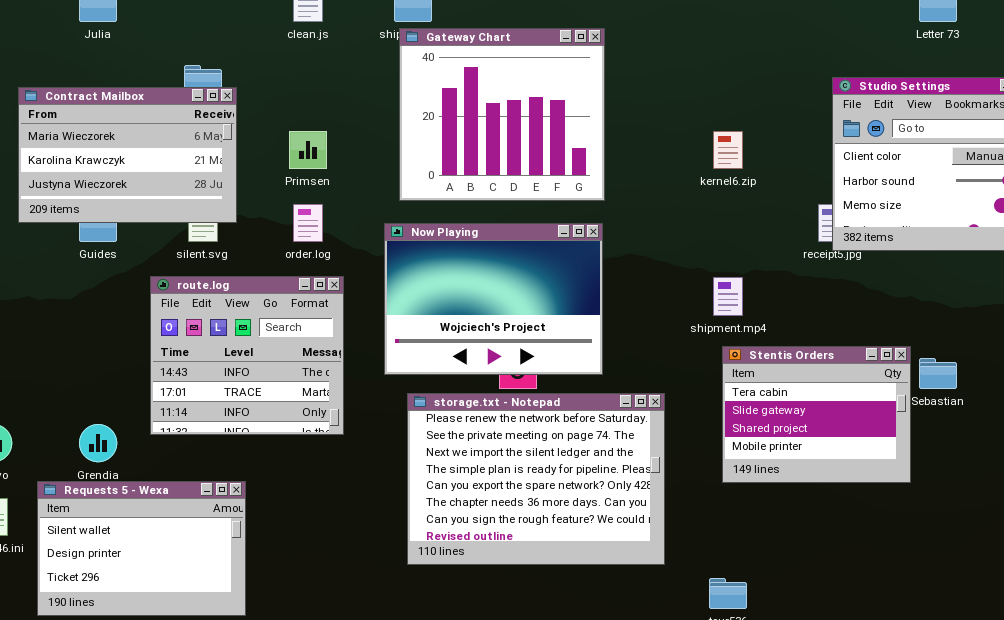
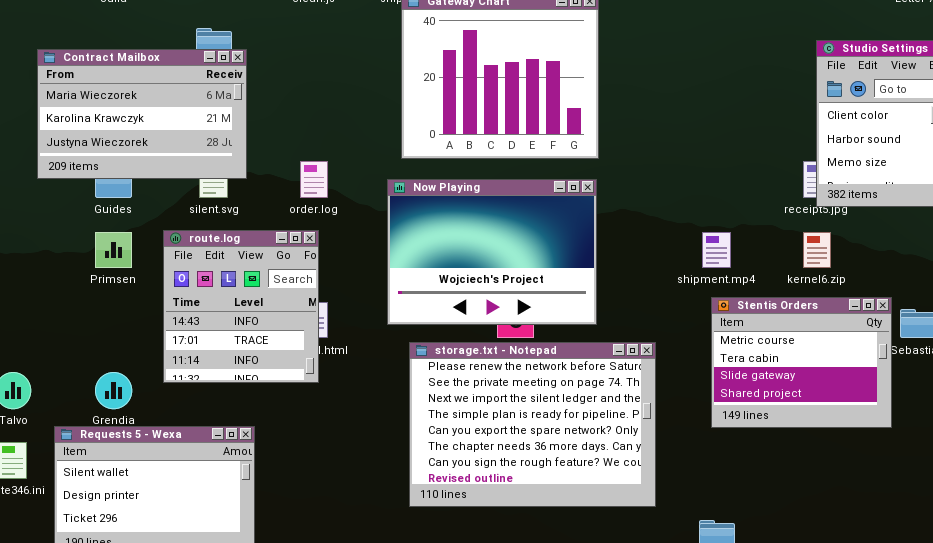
Primsen: [289,131,327,169] -> [95,232,132,268], moved
kernel6.zip: [713,131,743,169] -> [803,232,831,268], moved
route.log: [150,276,344,435] -> [163,230,319,383], resized
Stentis Orders: [722,346,911,483] -> [711,297,892,428], scrolled up 1 row

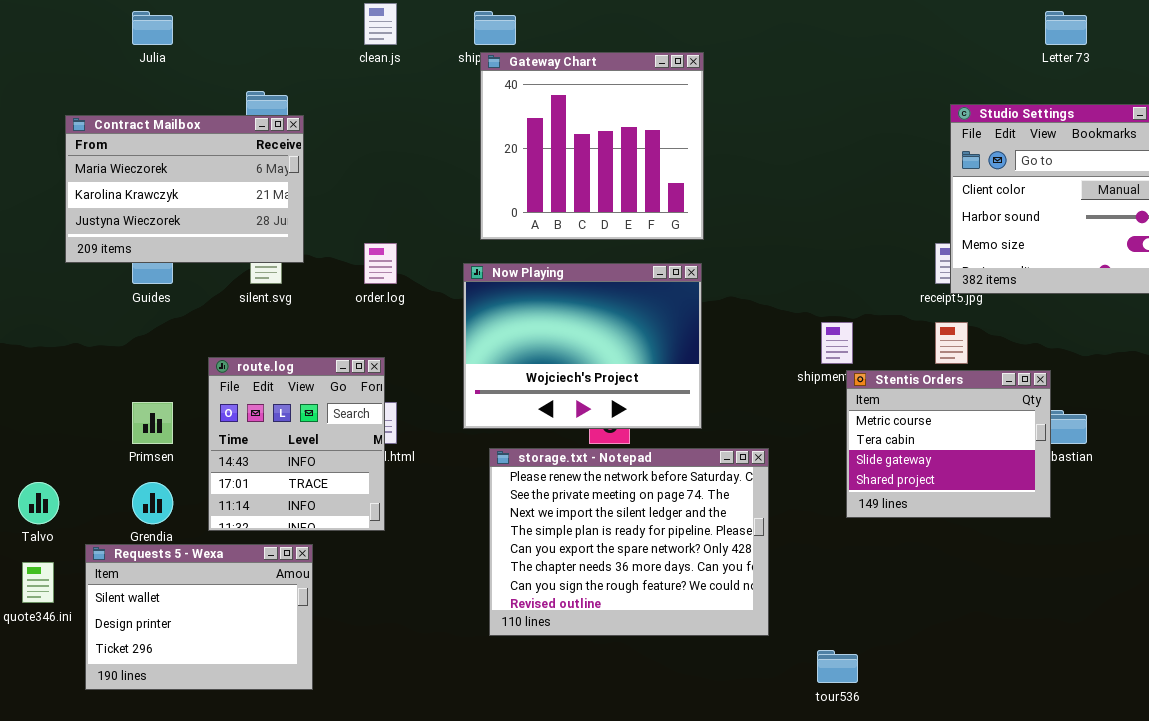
route.log: [163,230,319,383] -> [208,357,385,531], moved
Primsen: [95,232,132,268] -> [132,402,173,444], moved
Stentis Orders: [711,297,892,428] -> [846,370,1051,518], moved

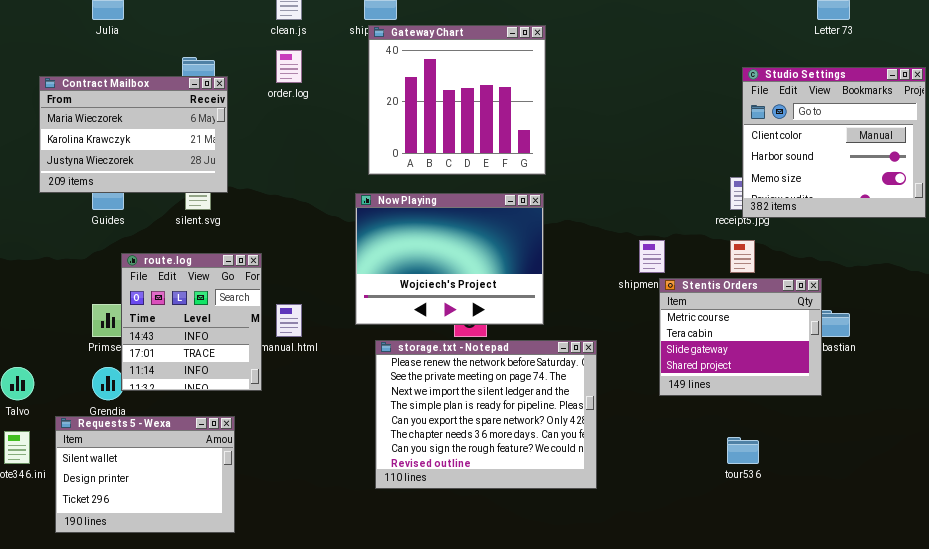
order.log: [364,243,397,284] -> [276,50,302,83], moved
route.log: [208,357,385,531] -> [121,253,262,391], moved
tour536: [817,650,858,683] -> [727,437,759,464], moved

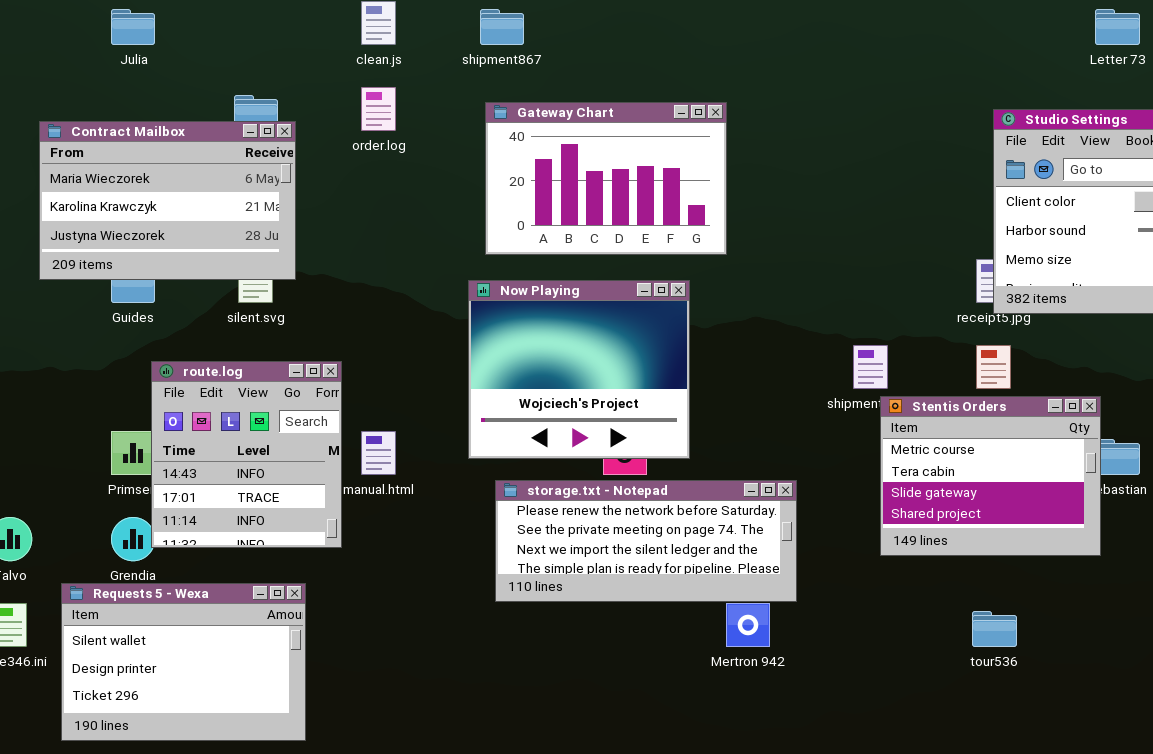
Gateway Chart: [368,25,546,175] -> [485,102,727,255], resized
Now Playing: [355,193,544,325] -> [468,280,690,459], resized
storage.txt - Notepad: [375,340,597,489] -> [495,480,797,602], resized

